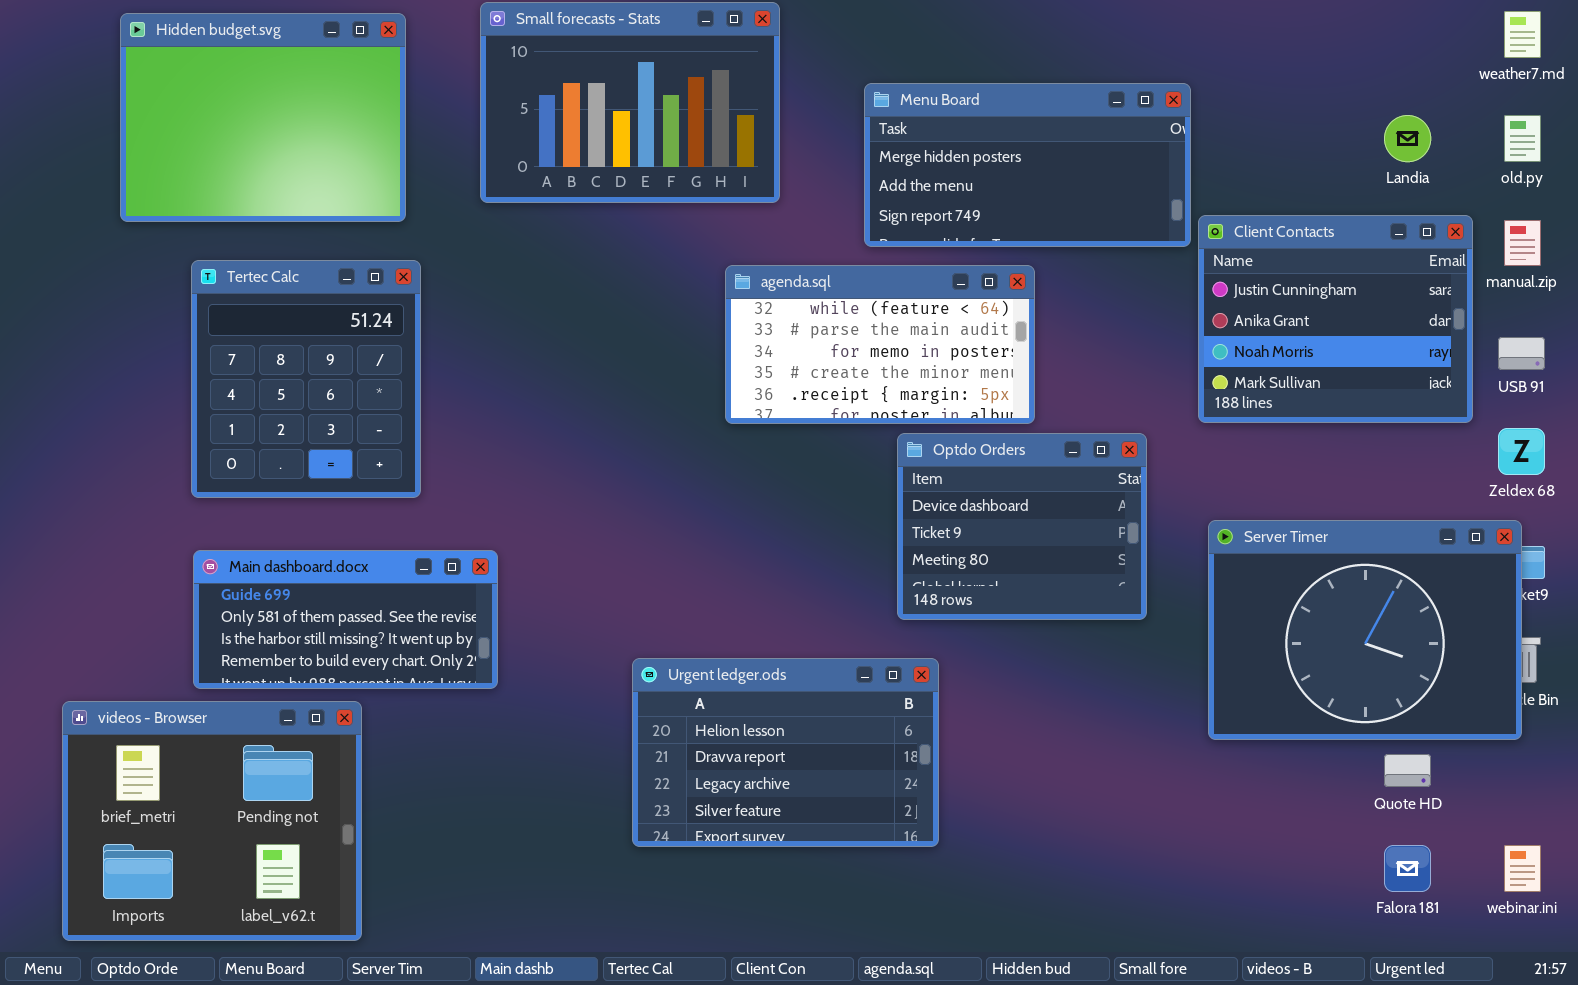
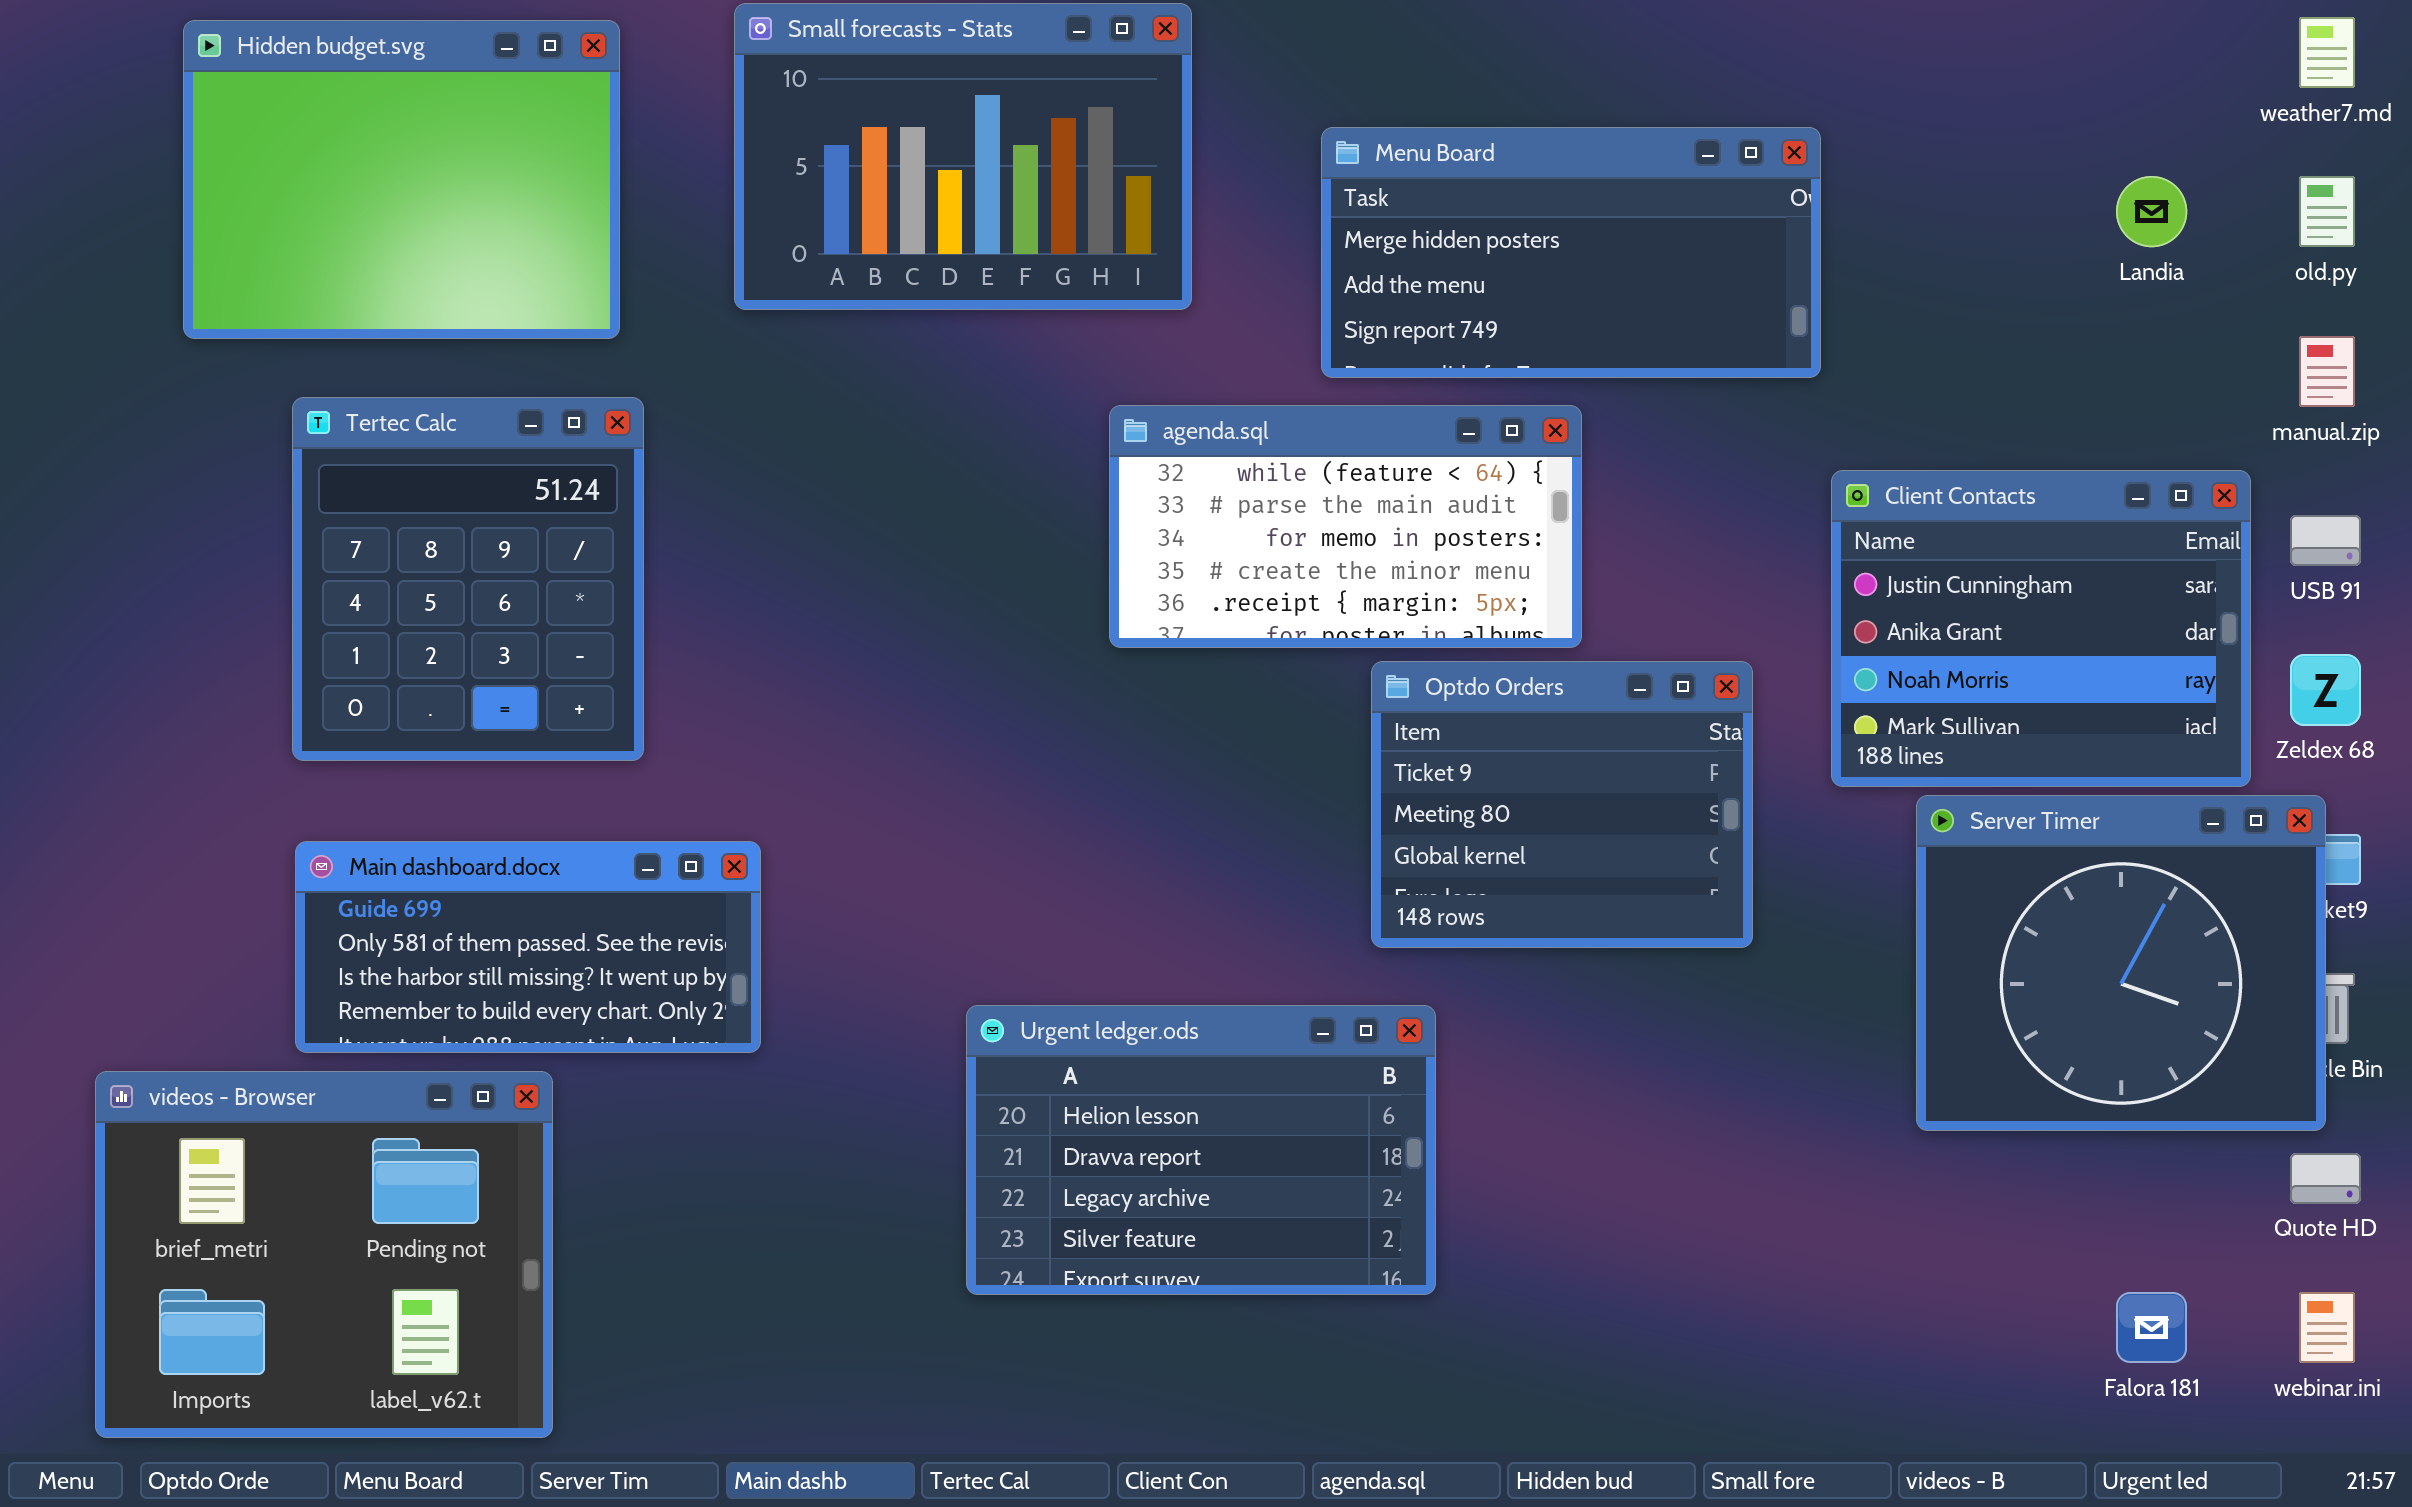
Client Contacts: [1198,215,1473,423] -> [1831,470,2251,787], moved
Optdo Orders: [897,433,1147,620] -> [1371,661,1753,948], scrolled down 1 row
Server Timer: [1208,520,1522,740] -> [1916,795,2326,1131], resized
Quote HD: [1384,754,1431,787] -> [2290,1153,2361,1204], moved

